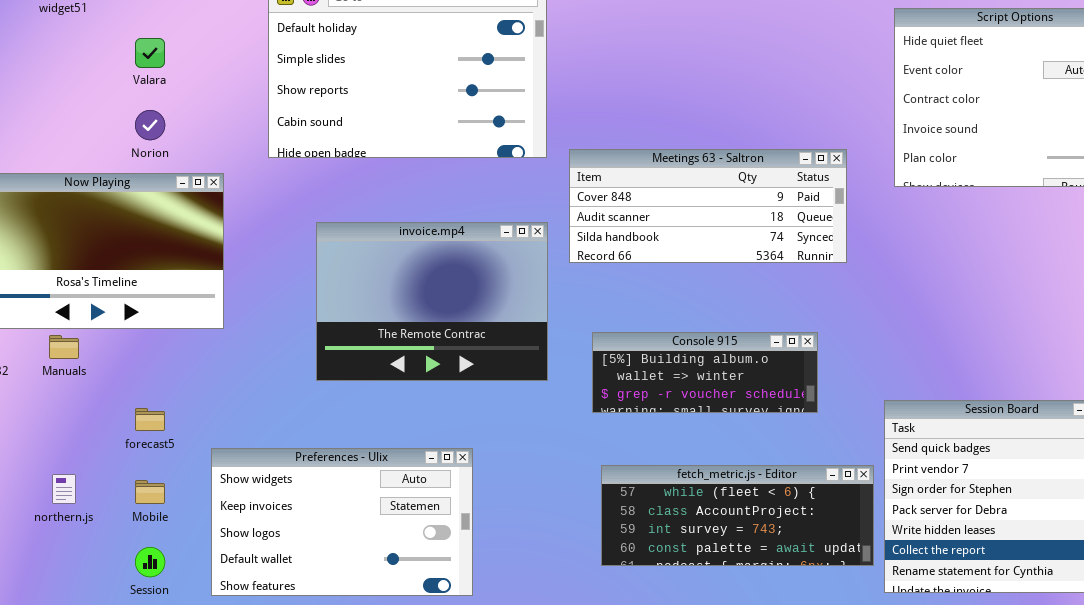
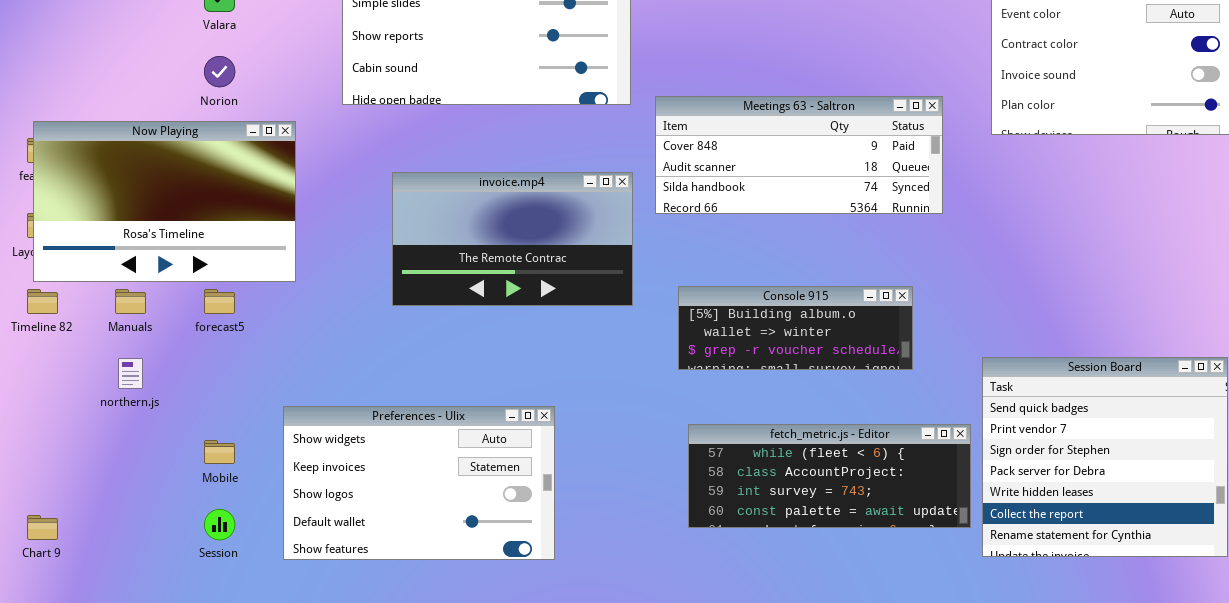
invoice.mp4: [316,222,548,381] -> [392,172,633,306], resized
forecast5: [135,408,165,431] -> [204,289,235,314], moved
northern.js: [52,474,76,504] -> [118,358,143,389], moved

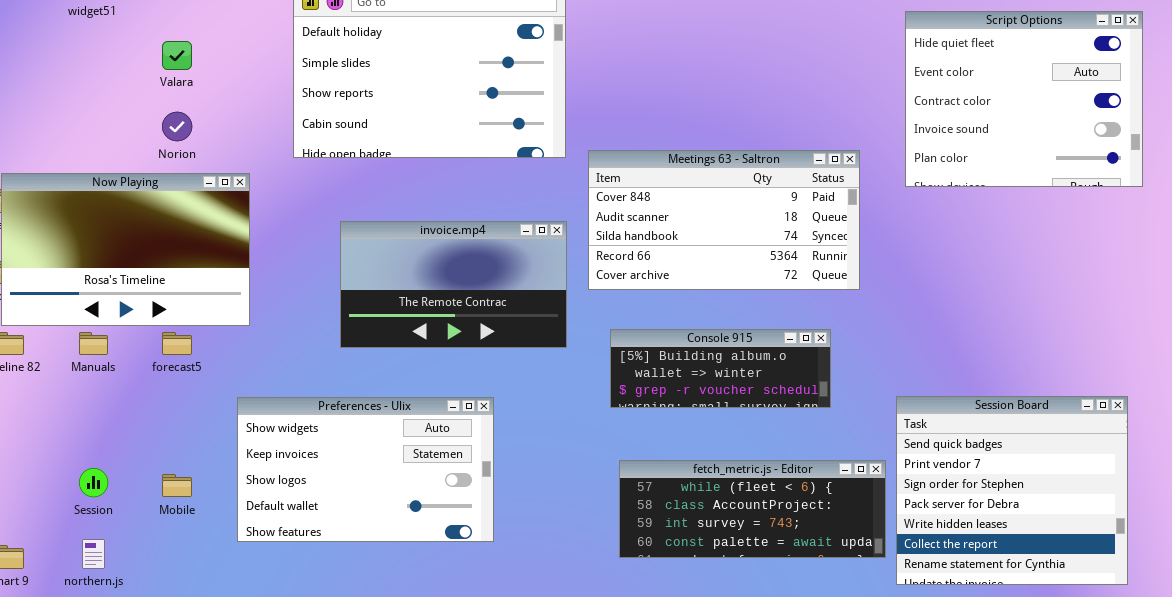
Meetings 63 - Saltron: [655,96,943,214] -> [588,150,860,290], resized
northern.js: [118,358,143,389] -> [82,539,105,569], moved
Preferences - Ulix: [283,406,555,560] -> [237,397,494,542], moved
Session: [204,509,235,540] -> [79,468,108,497], moved

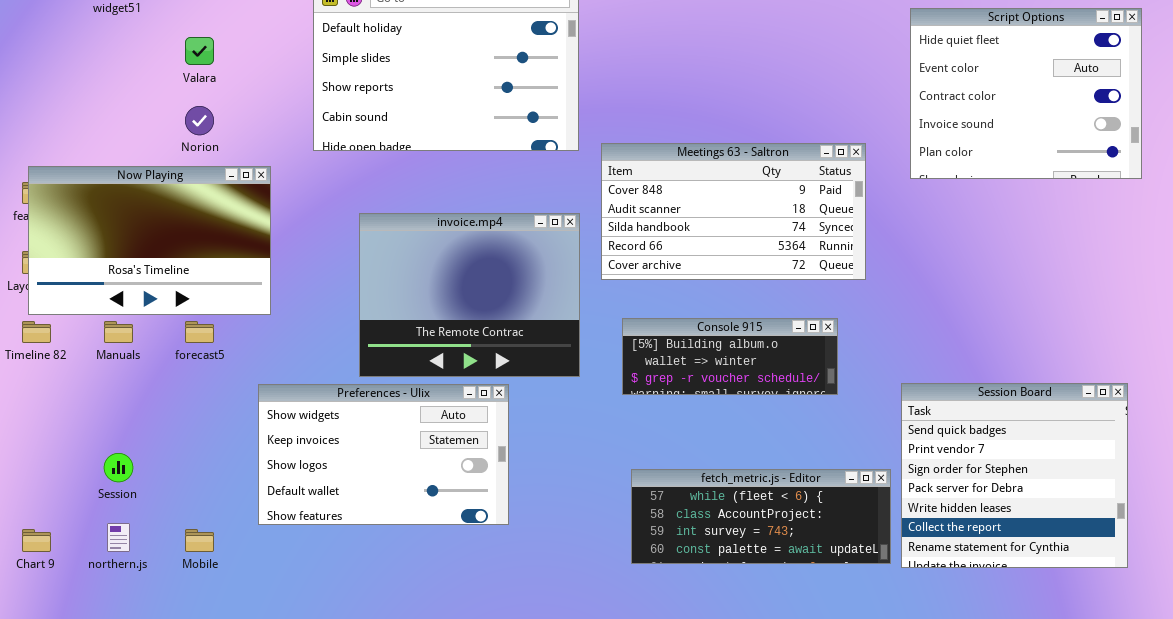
invoice.mp4: [340,221,567,348] -> [359,213,580,377], resized
fetch_metric.js - Editor: [619,460,886,558] -> [631,469,891,564], moved
Mobile: [162,474,192,497] -> [185,529,214,552], moved

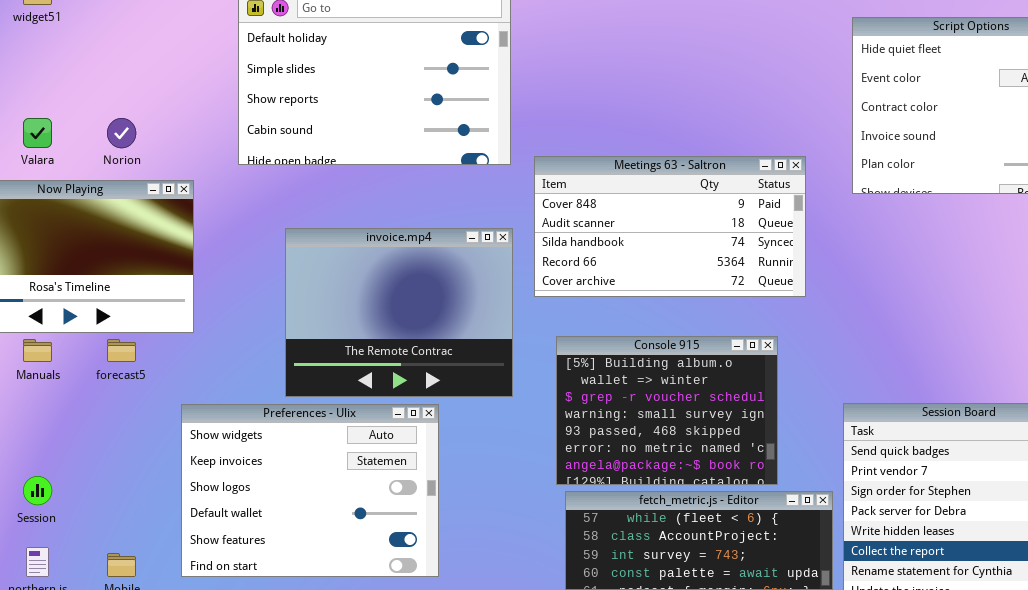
Valara: [185,37,214,65] -> [23,118,52,148], moved
Console 915: [622,318,838,395] -> [556,336,778,485], resized
Preferences - Ulix: [258,384,509,525] -> [181,404,439,577], resized

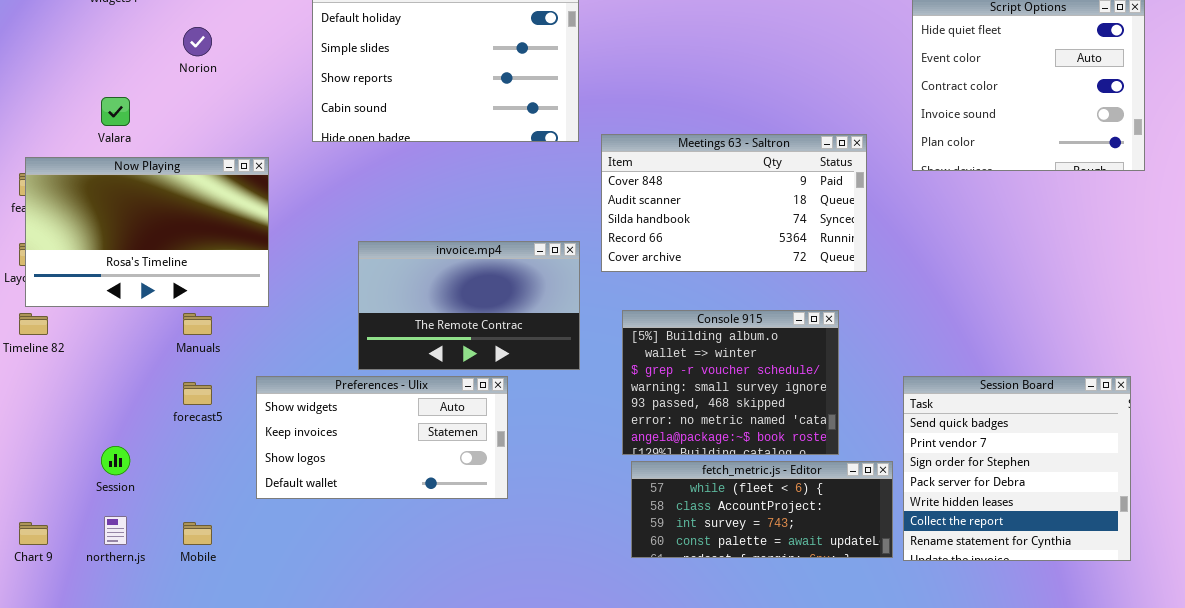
Norion: [107,118,136,148] -> [183,27,212,56], moved
invoice.mp4: [285,228,513,397] -> [358,241,580,370], resized
Manuals: [23,339,52,362] -> [183,313,212,335], moved
forecast5: [107,339,136,362] -> [183,382,212,405], moved
Preferences - Ulix: [181,404,439,577] -> [256,376,508,499], resized

